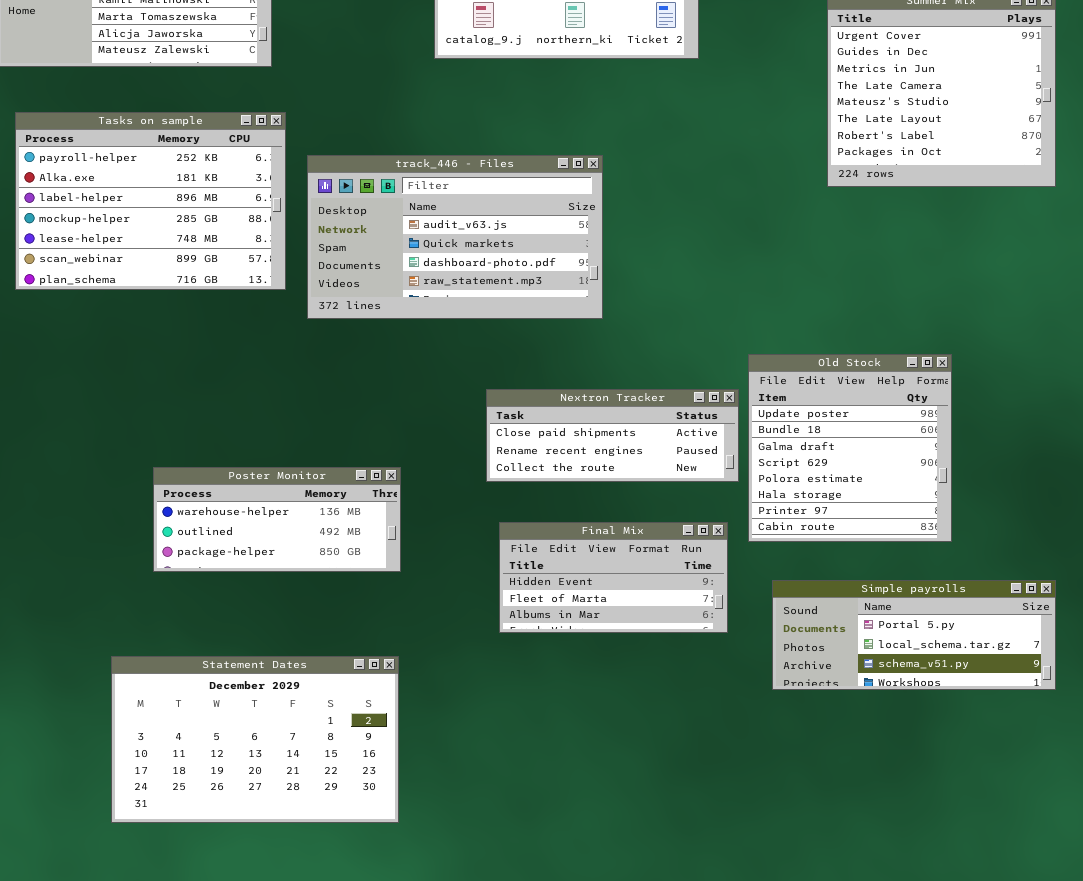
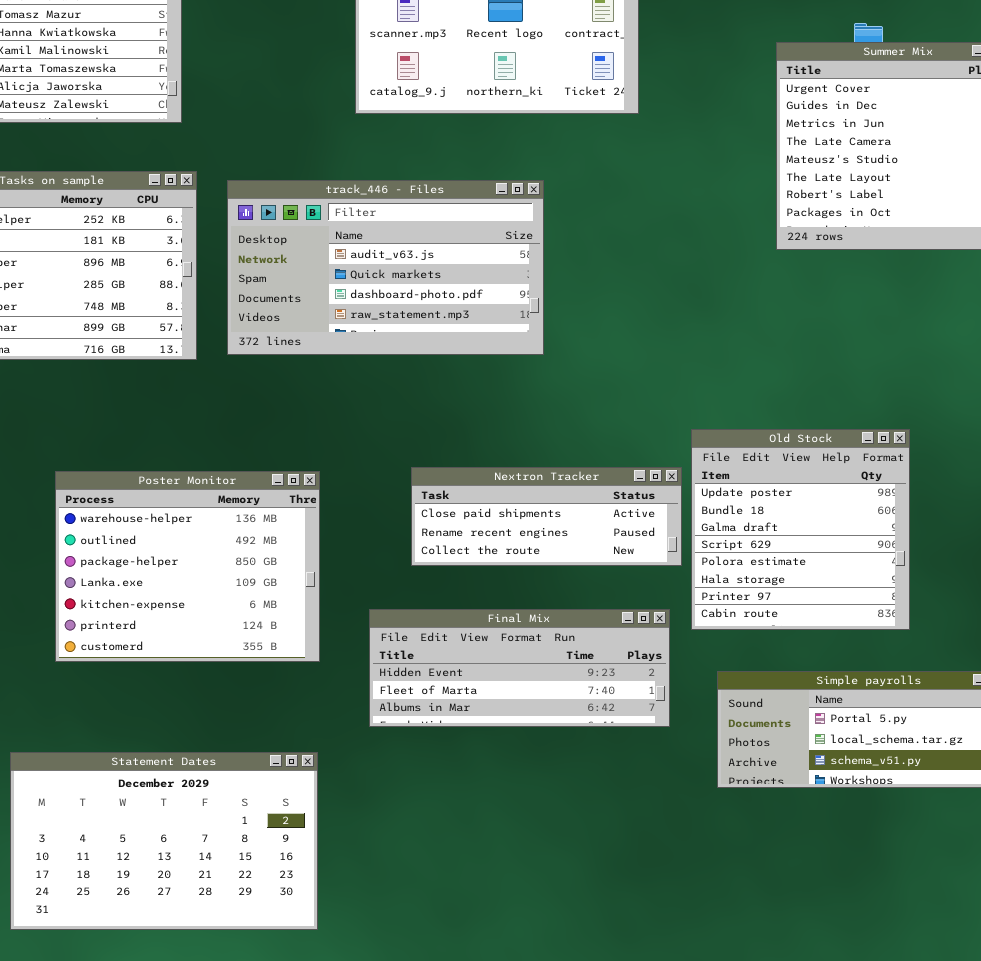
track_446 - Files: [307,155,603,319] -> [227,180,544,355], moved
Poster Monitor: [153,467,401,572] -> [55,471,320,662], resized
Final Mix: [499,522,728,633] -> [369,609,670,727], resized

